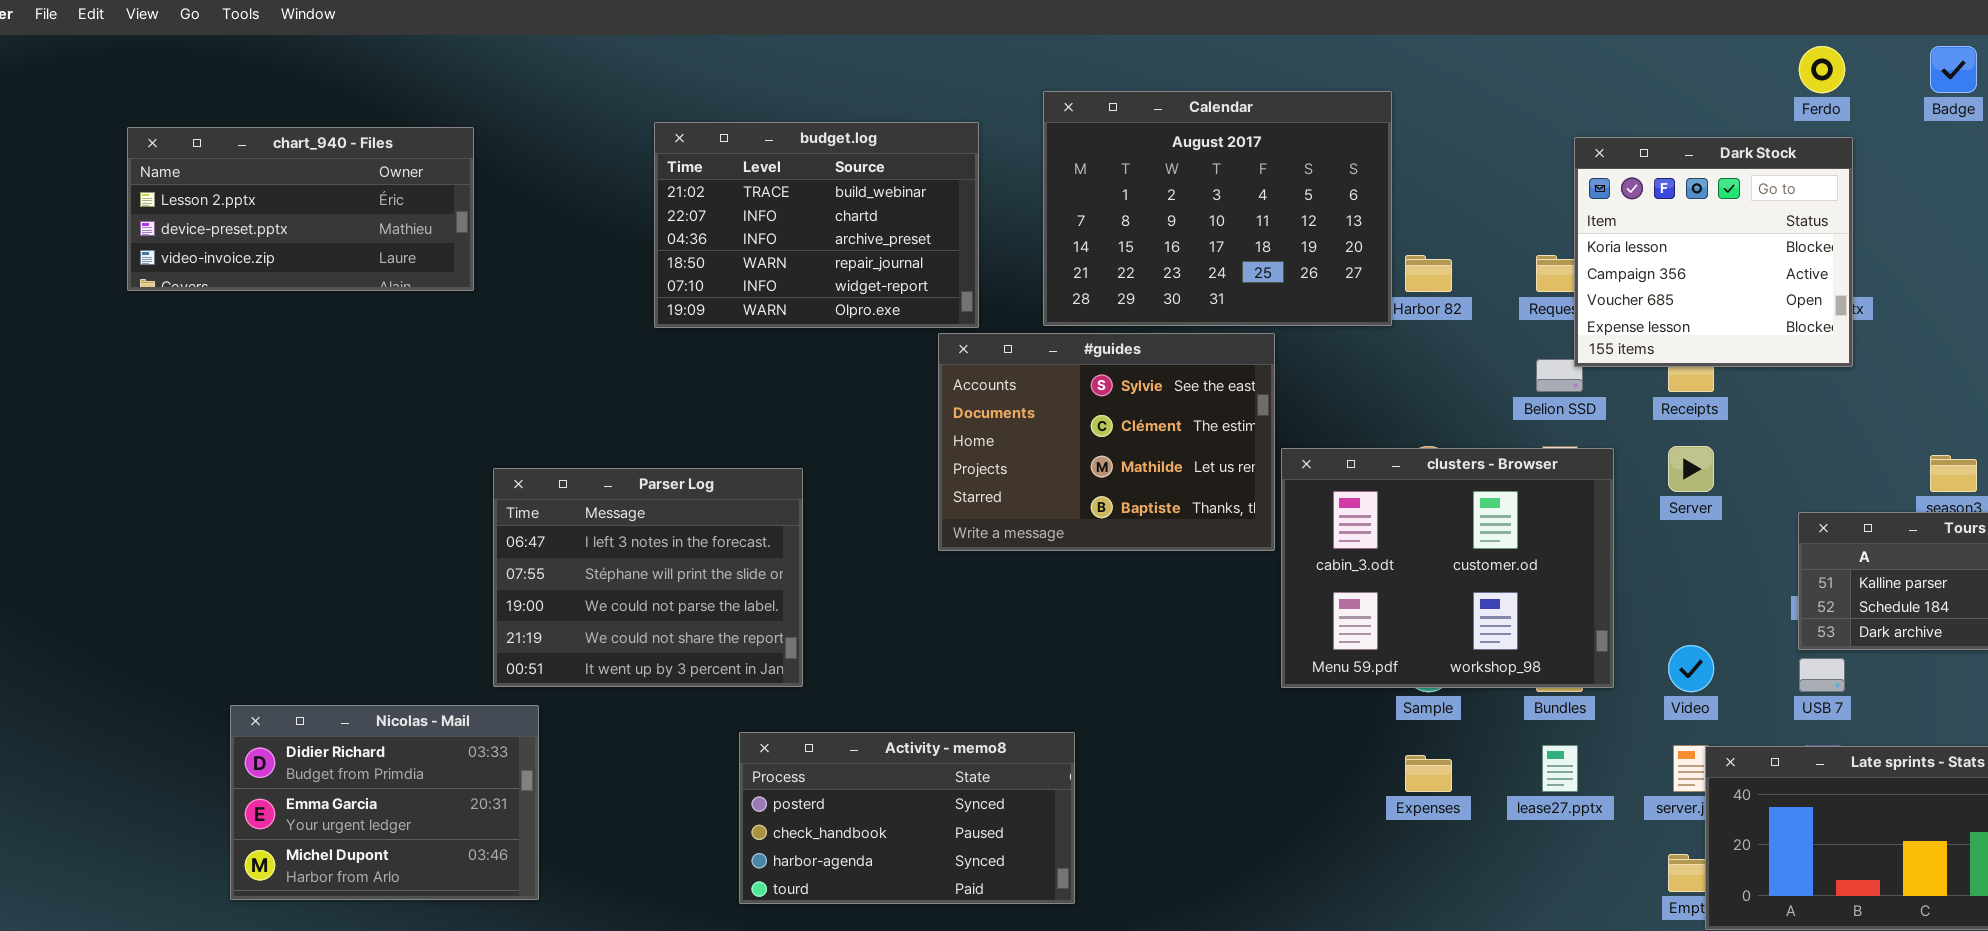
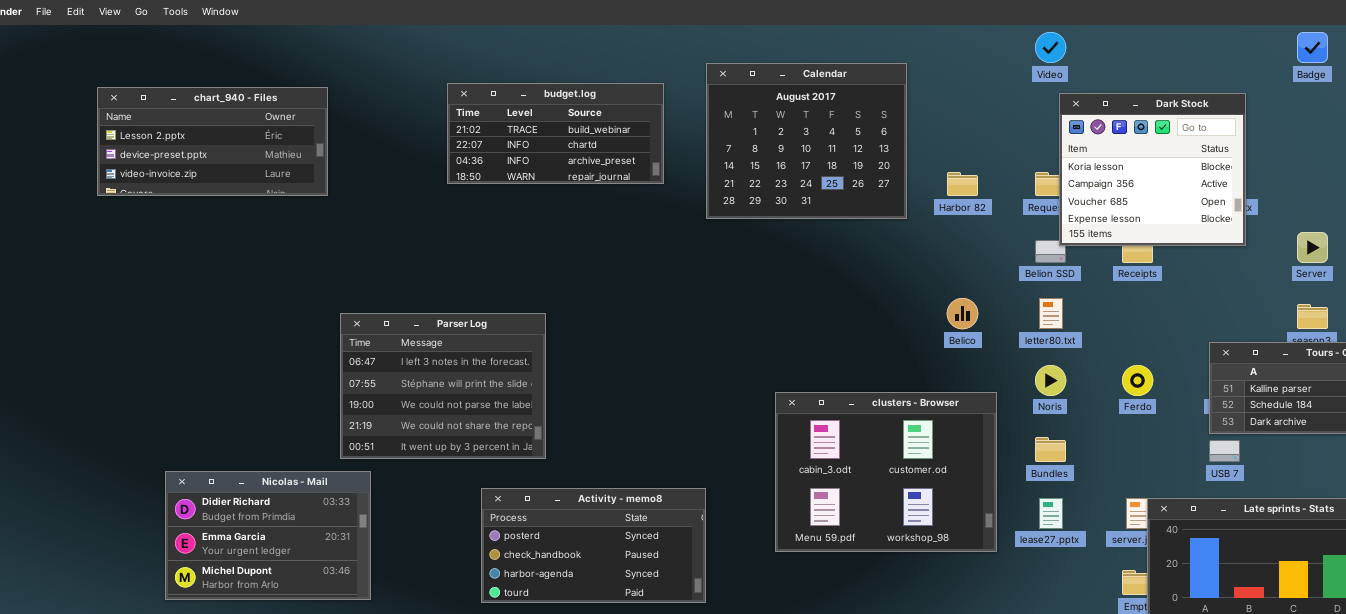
Ferdo: [1799,46,1845,93] -> [1122,365,1153,396], moved
Calendar: [1043,91,1392,326] -> [706,63,907,219], resized
budget.log: [654,122,979,328] -> [447,83,664,184], resized
#guides: [938,333,1275,551] -> none, closed
Server: [1668,446,1714,492] -> [1297,232,1328,263], moved
clusters - Browser: [1281,448,1614,688] -> [775,392,997,552], moved
Video: [1668,645,1714,692] -> [1035,32,1066,63], moved
Activity - memo8: [739,732,1075,904] -> [481,488,706,603], moved

